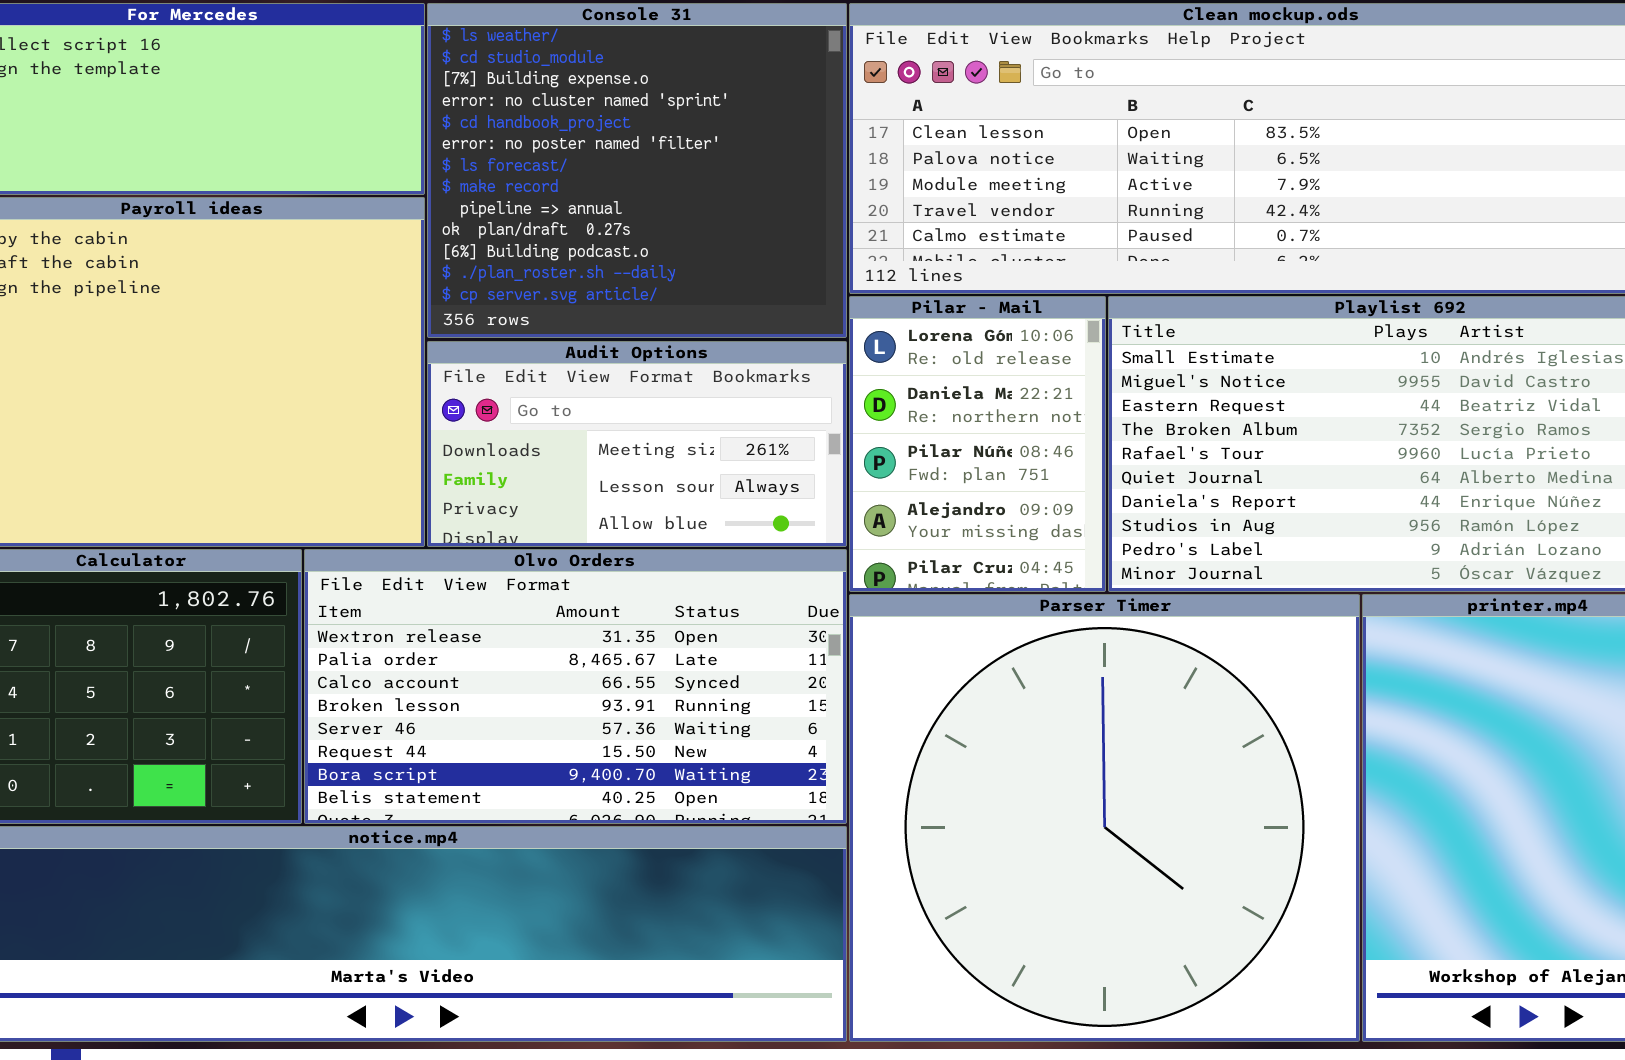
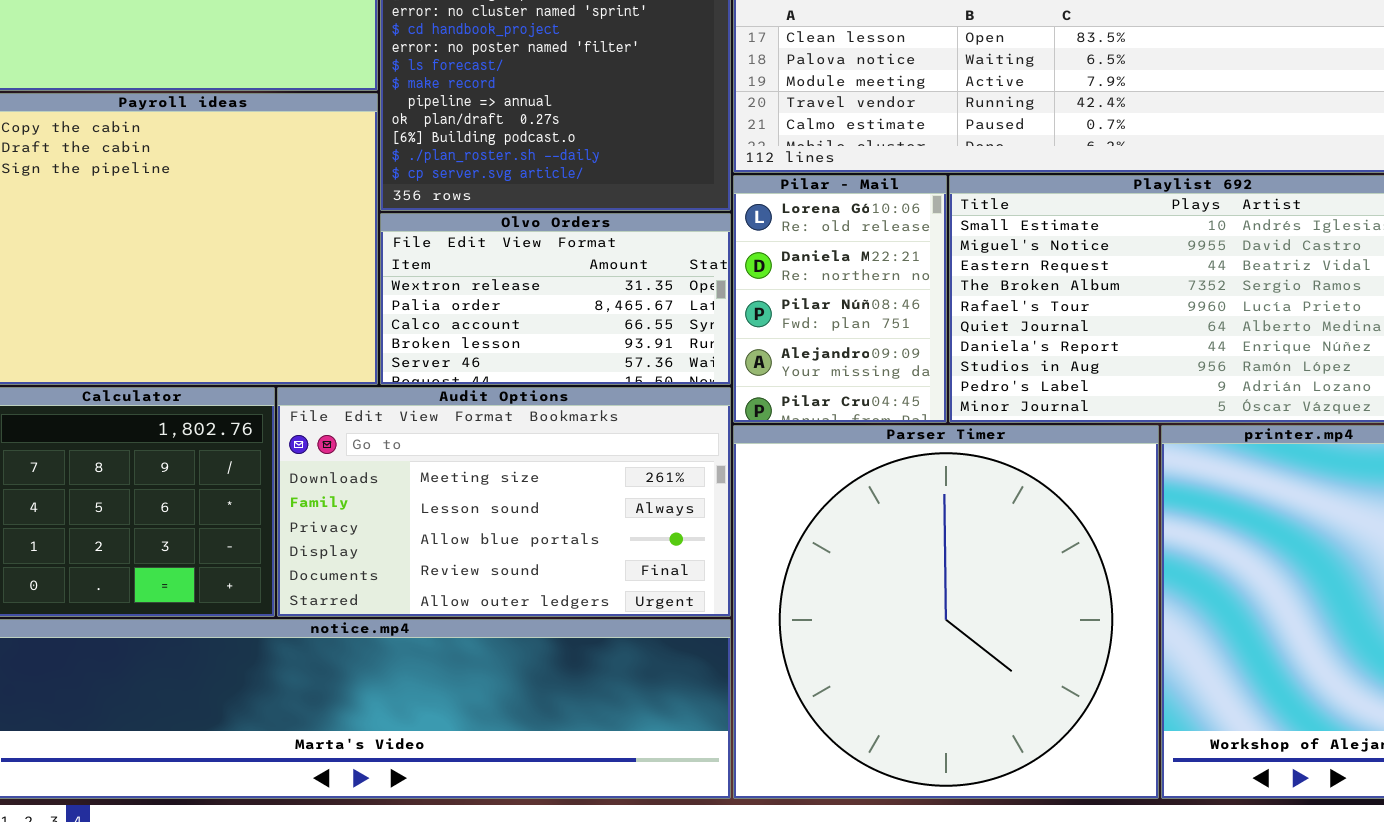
Audit Options: [427,341,847,547] -> [277,387,731,617], moved, resized
Olvo Orders: [304,549,847,824] -> [380,213,731,385], moved, resized

